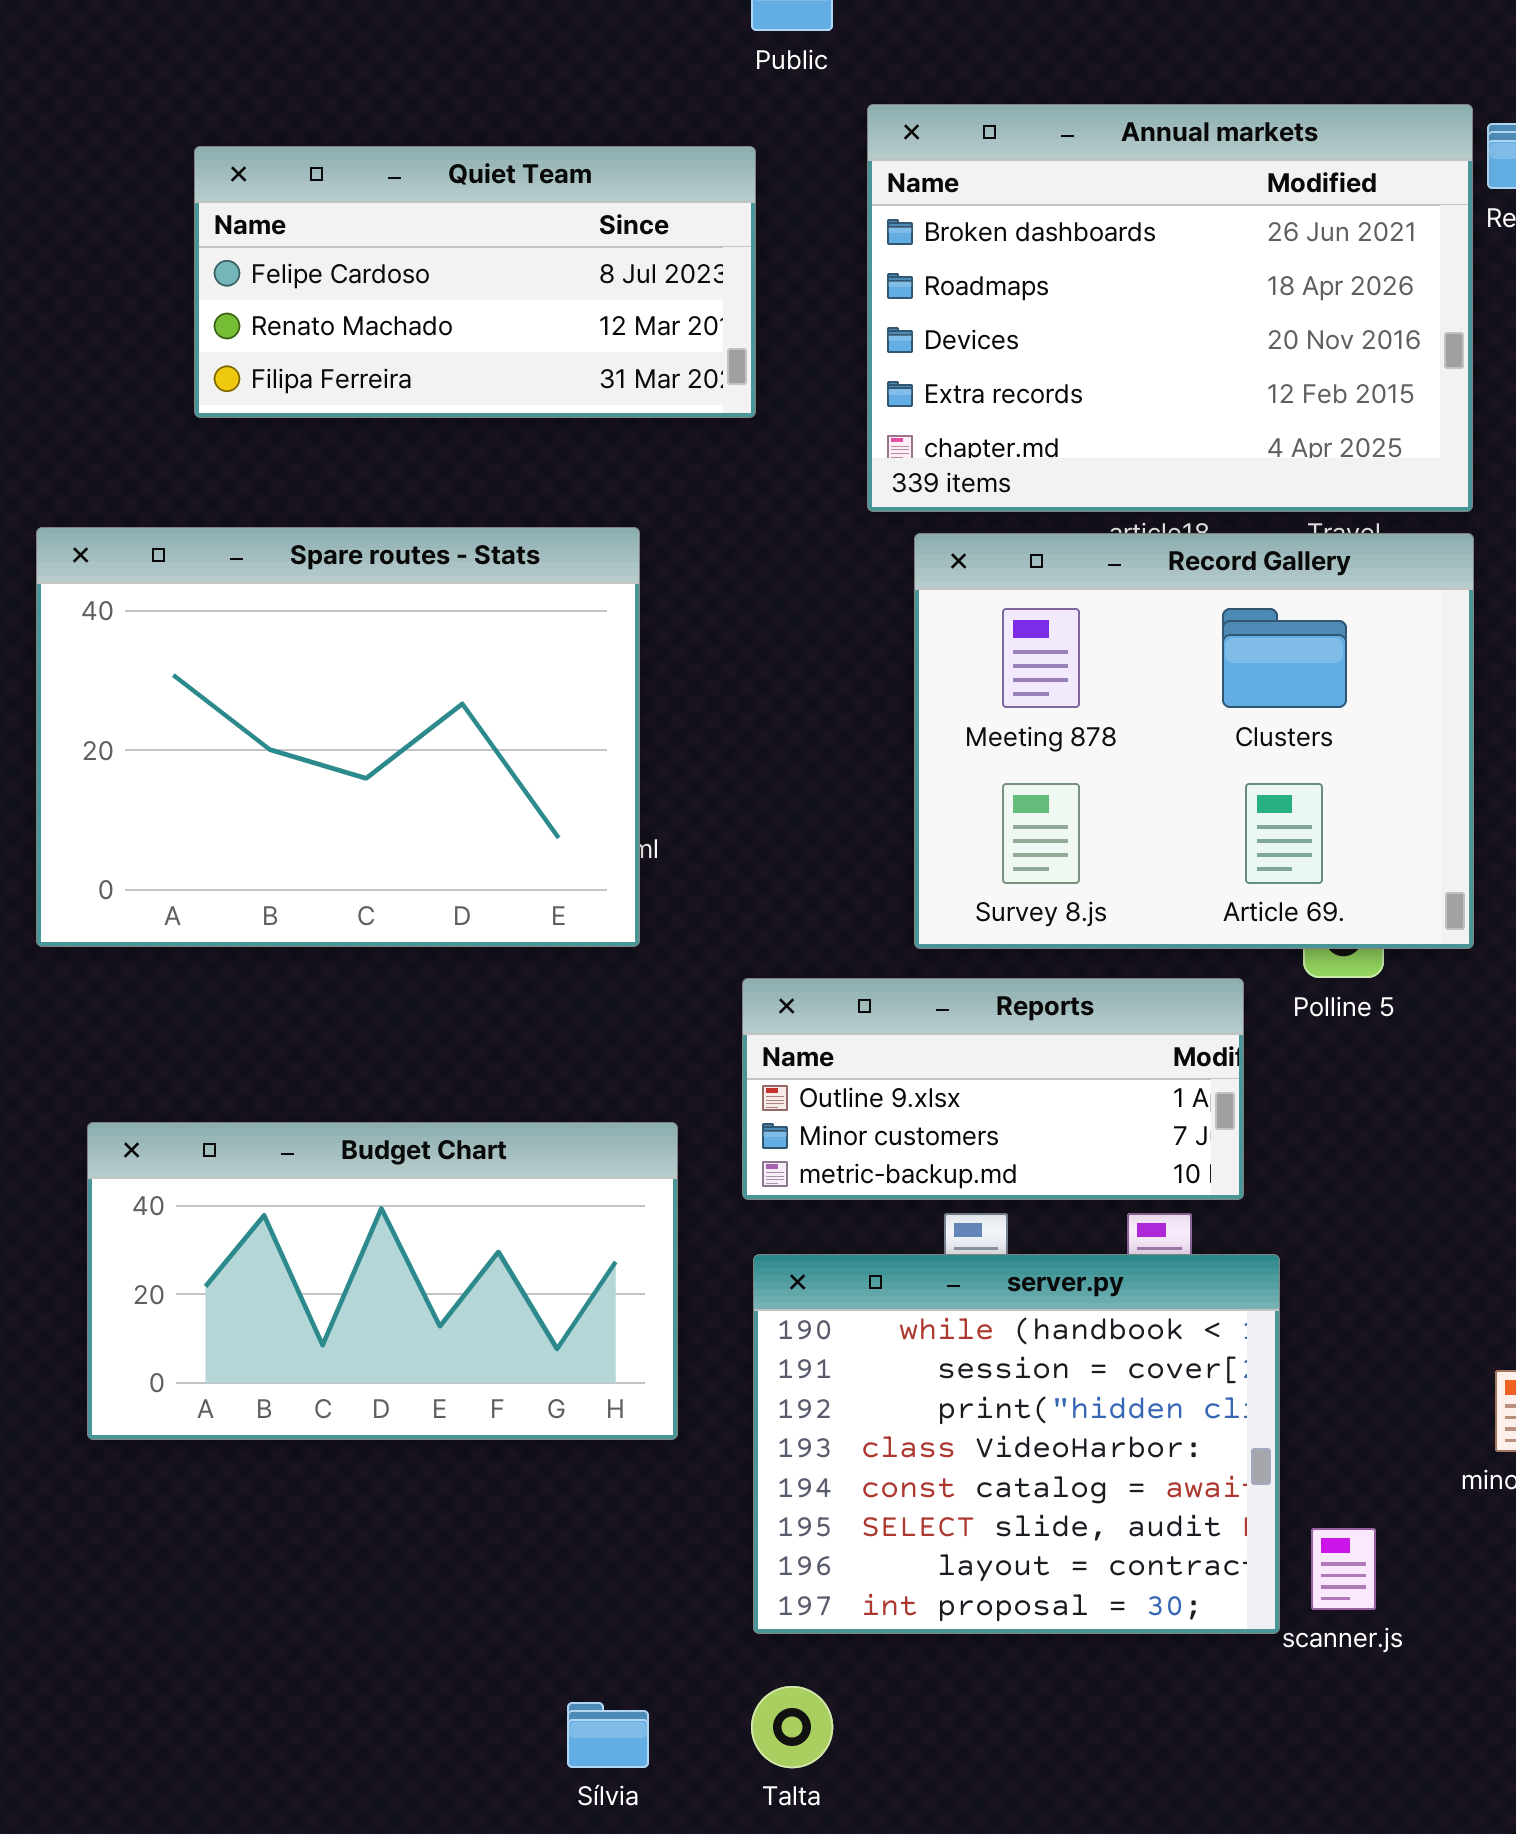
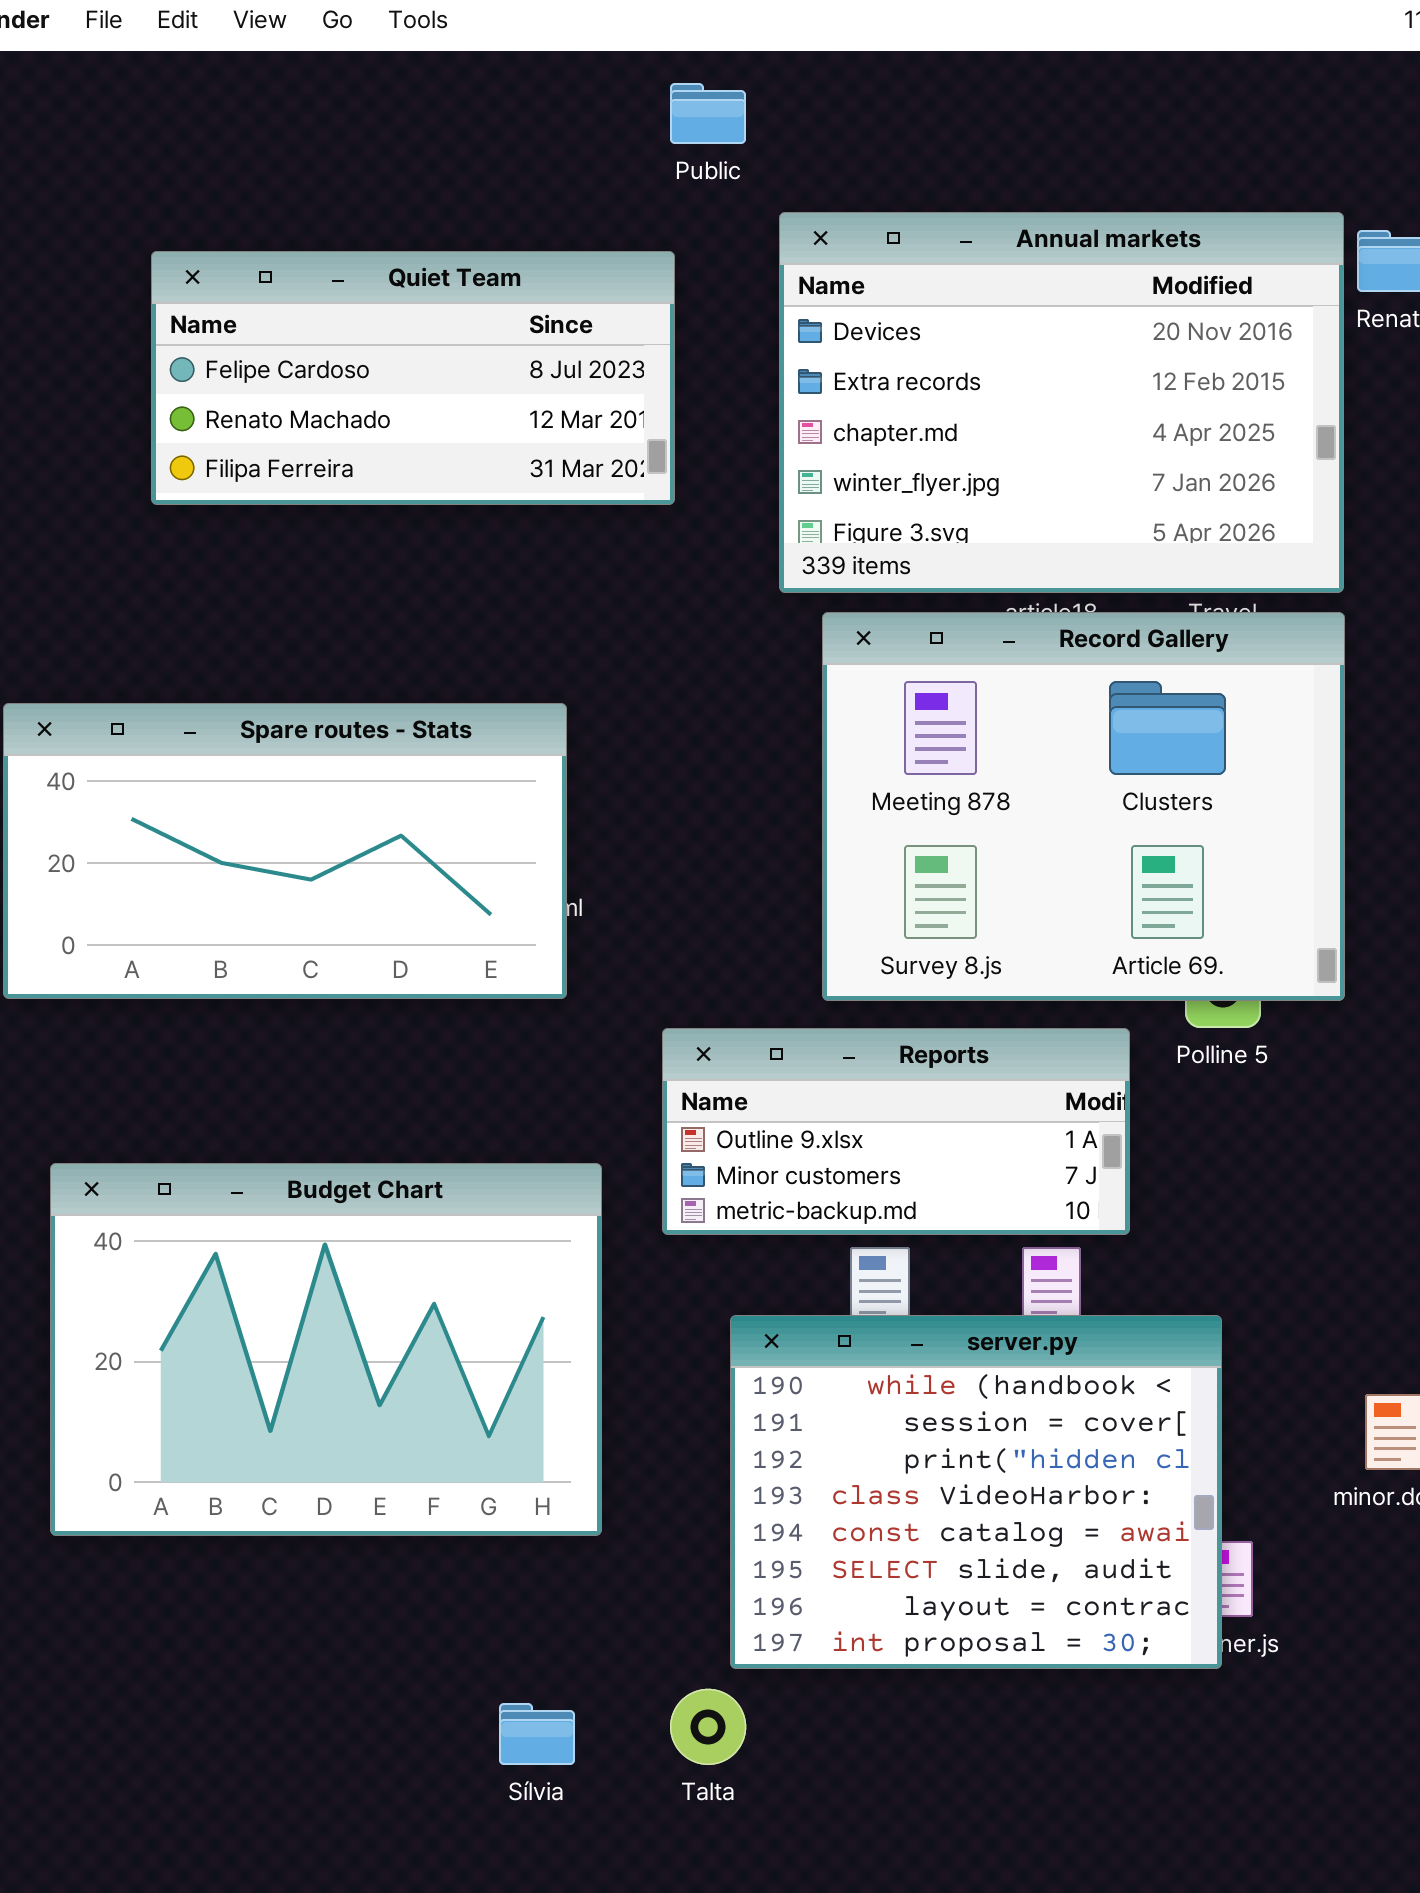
Annual markets: [867,104,1473,512] -> [779,212,1344,593], scrolled down 2 rows
Spare routes - Stats: [36,527,640,947] -> [3,703,567,999], resized
Budget Chart: [87,1122,678,1440] -> [50,1163,602,1536], resized
server.py: [753,1254,1280,1634] -> [730,1315,1222,1669], moved

